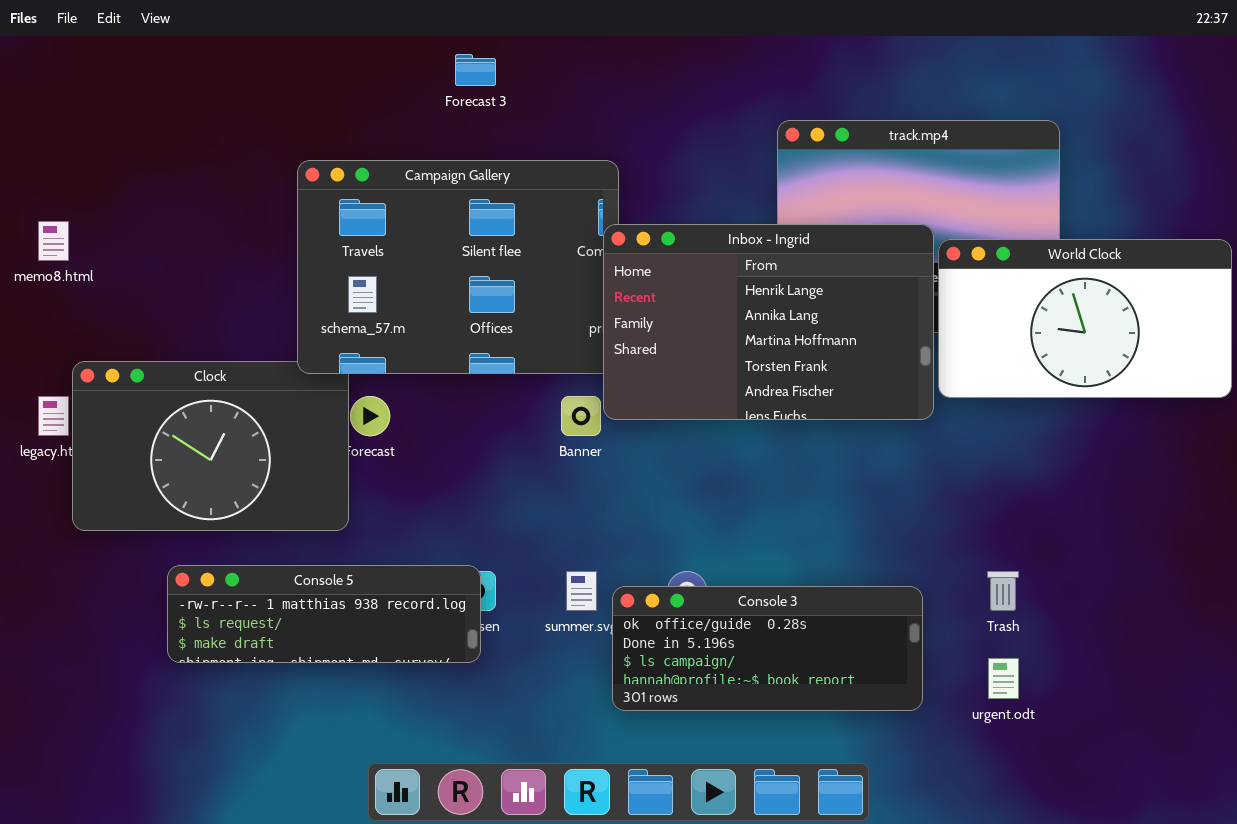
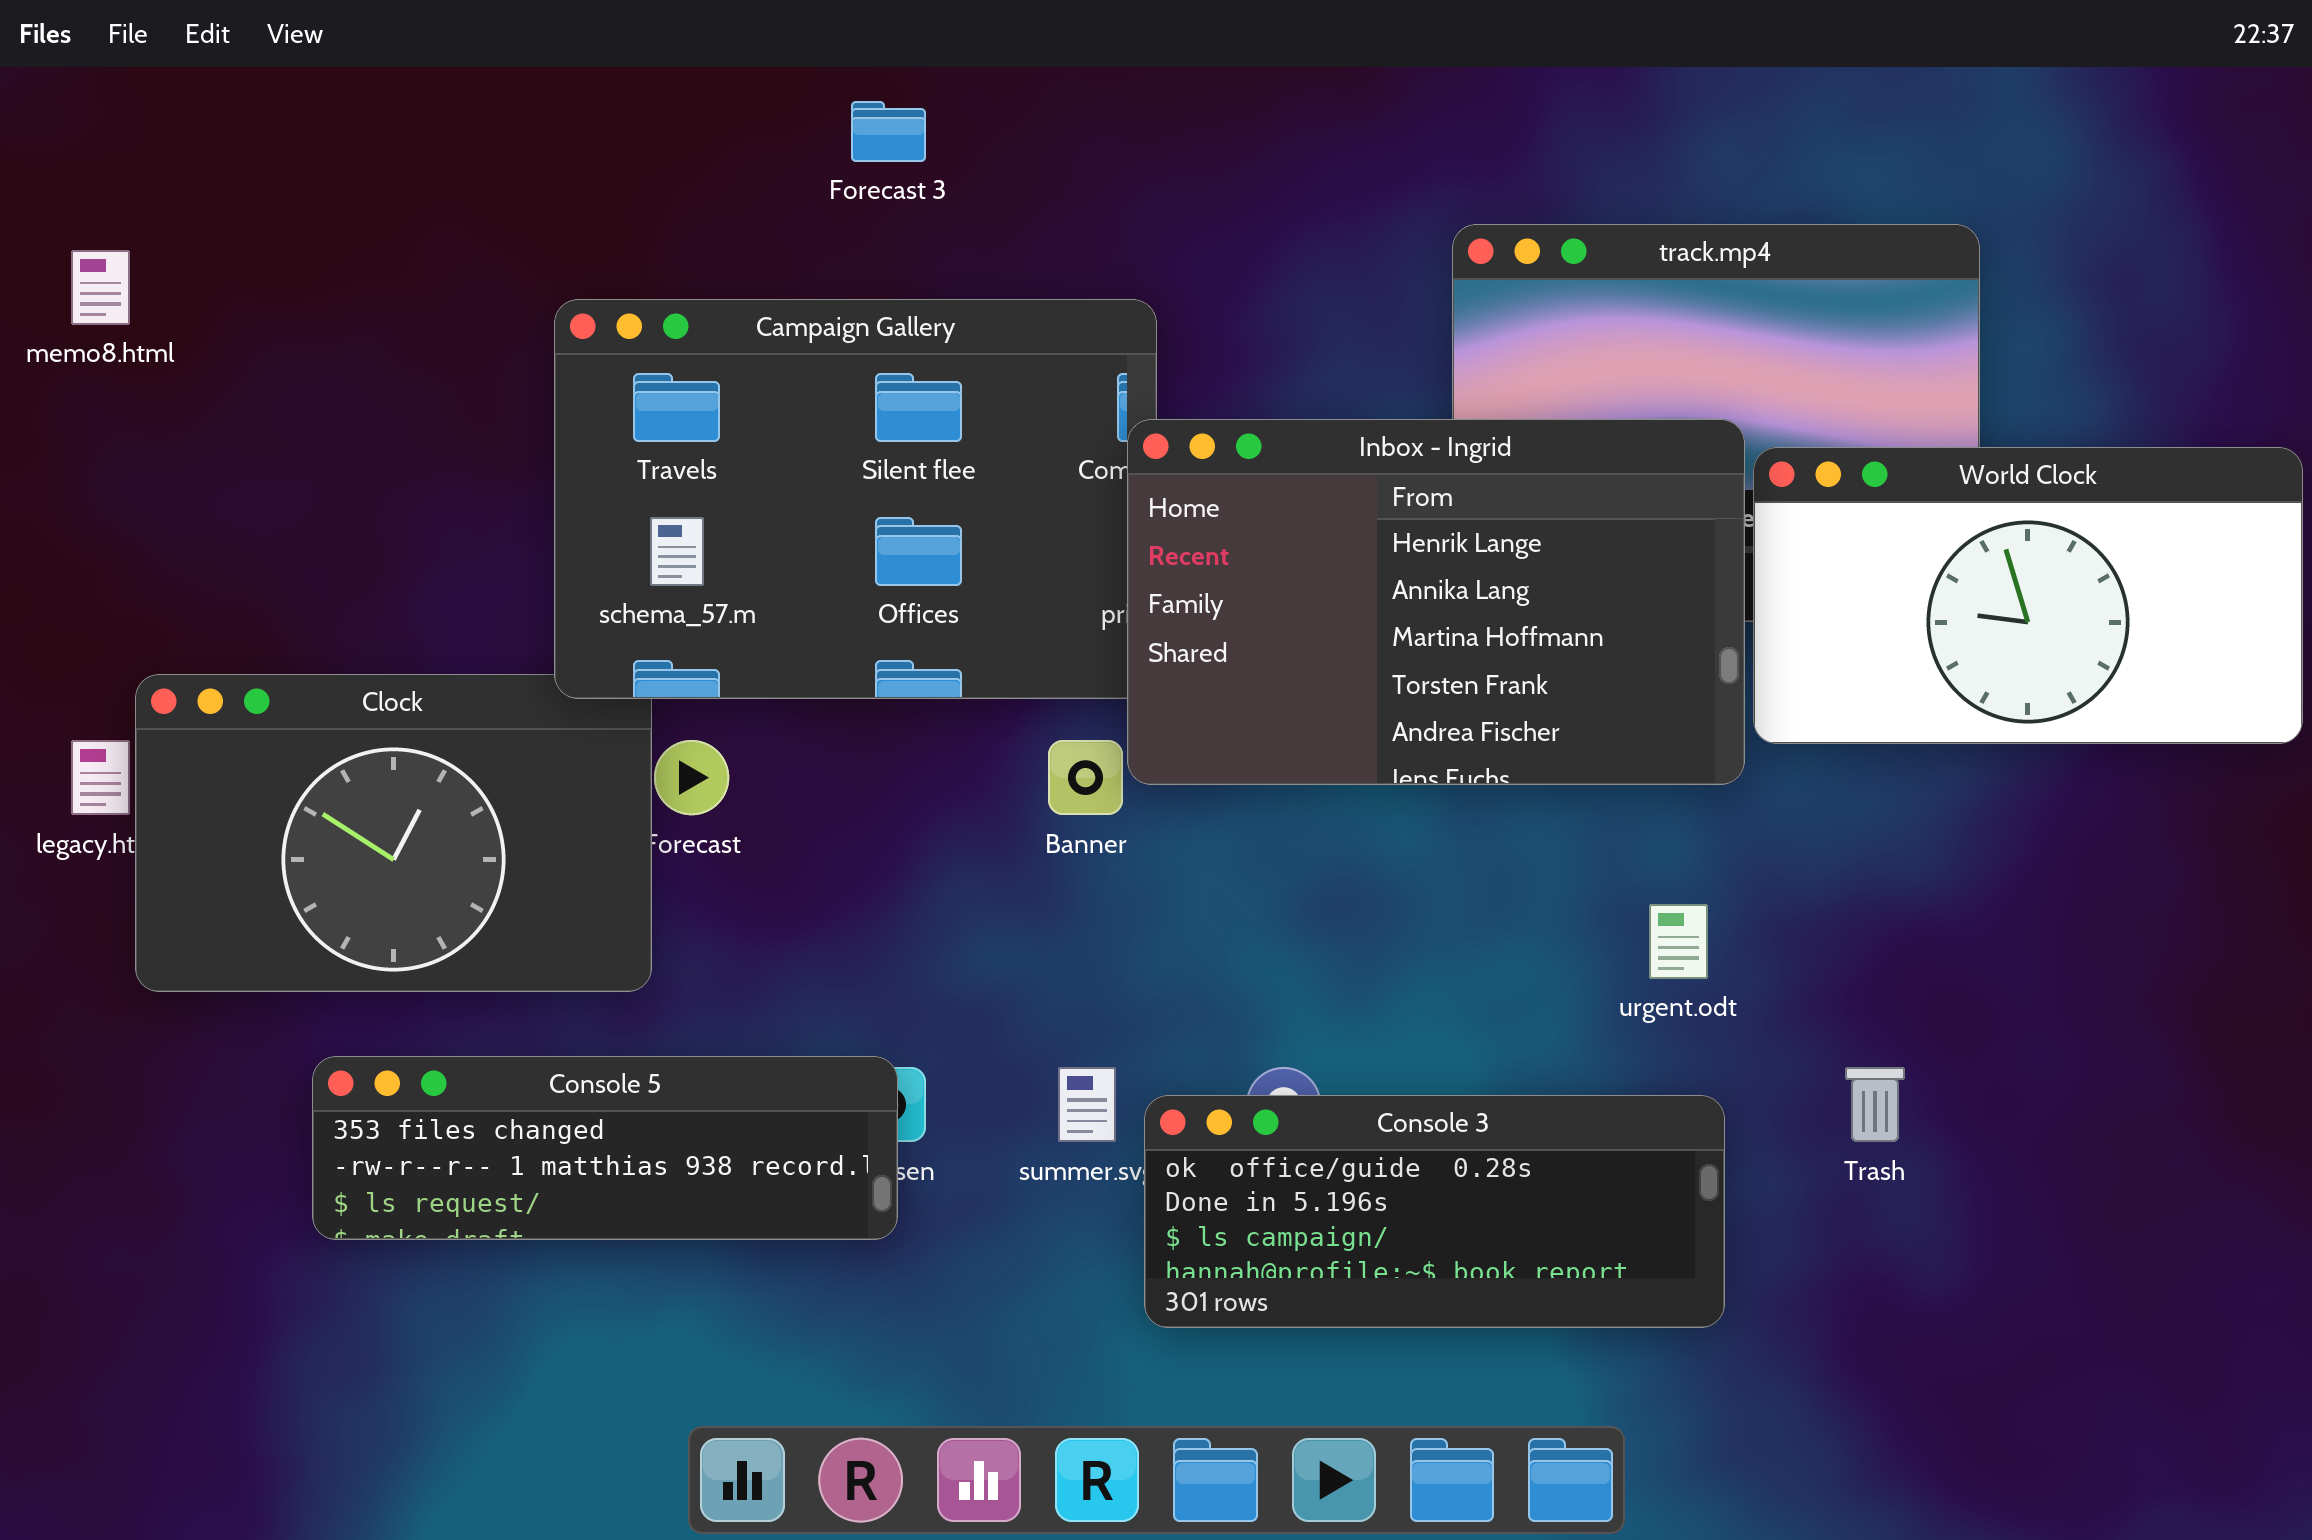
memo8.html: [38,221,69,261] -> [71,250,130,325], moved
Console 5: [167,565,481,663] -> [312,1056,898,1240], scrolled up 1 row
urgent.odt: [988,658,1019,699] -> [1649,904,1708,979], moved

